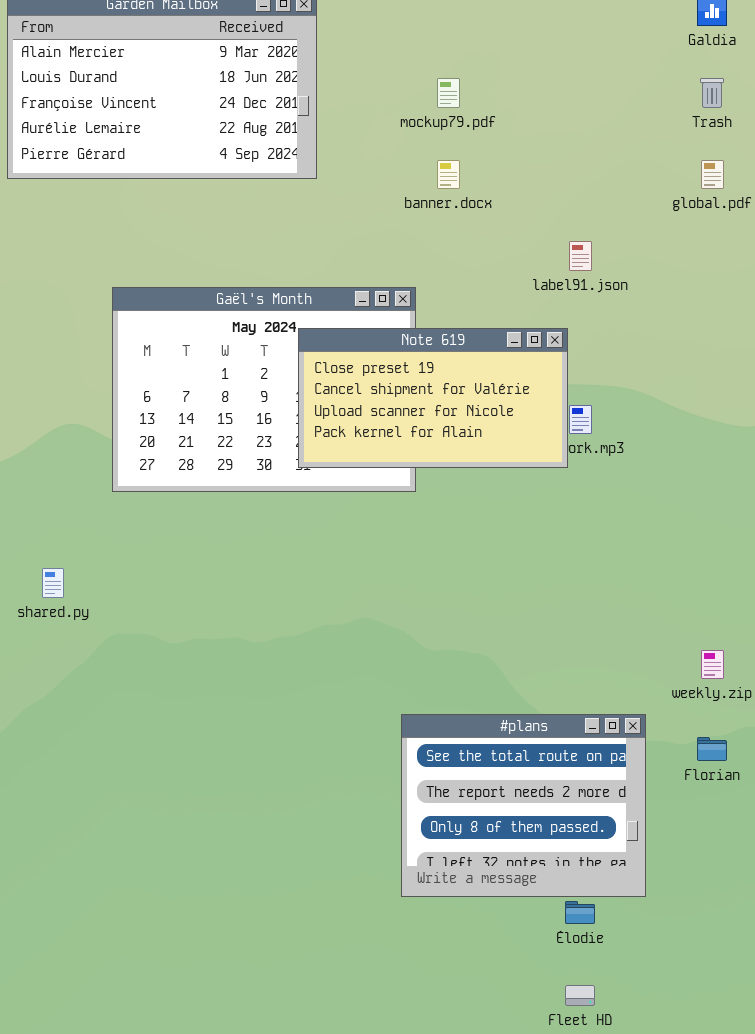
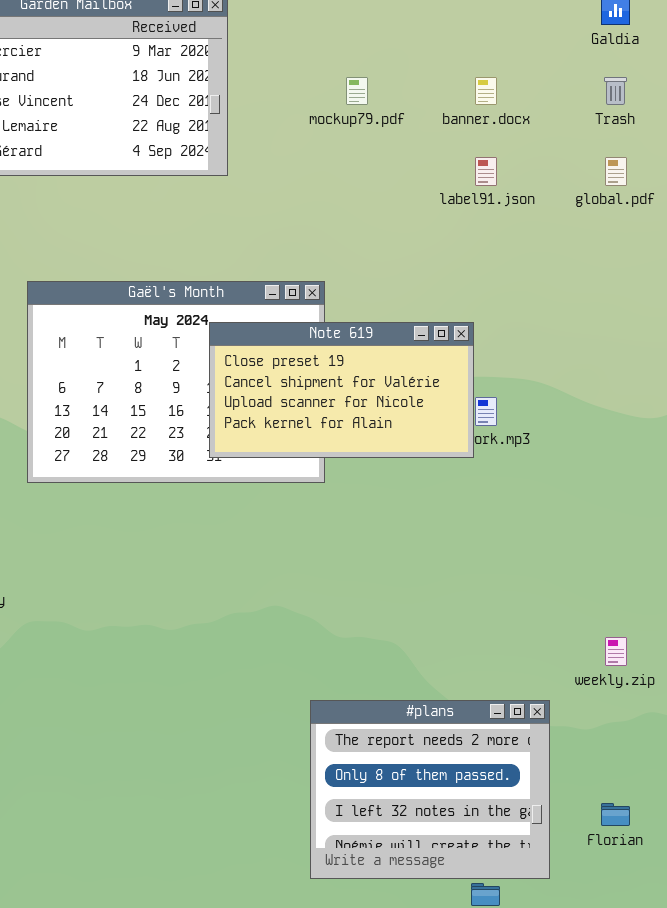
banner.docx: [437,160,460,189] -> [475,77,497,105], moved
label91.json: [569,241,592,271] -> [475,157,497,186], moved
#plans: [401,714,646,897] -> [310,700,550,879], scrolled down 1 row
Florian: [697,737,727,761] -> [601,803,630,826], moved

